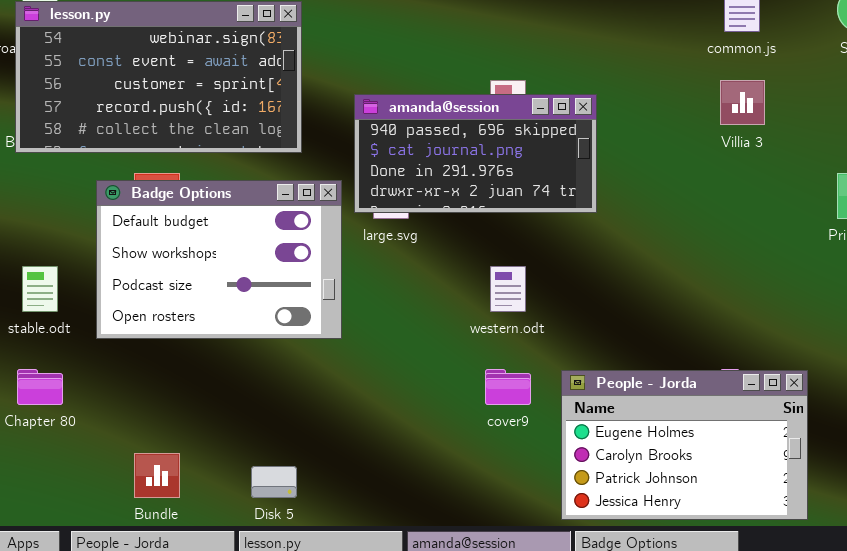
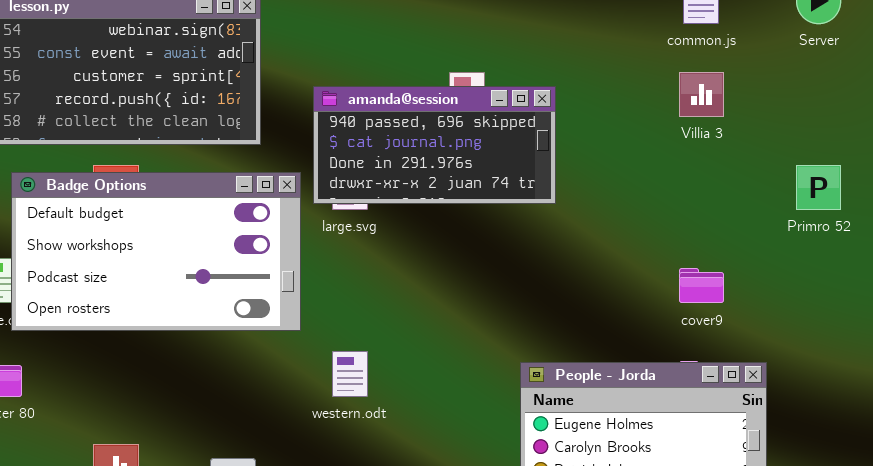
Badge Options: [96,180,342,339] -> [11,172,301,331], resized
western.odt: [490,266,526,312] -> [332,351,368,397], moved
cover9: [485,369,531,405] -> [679,268,724,303], moved

